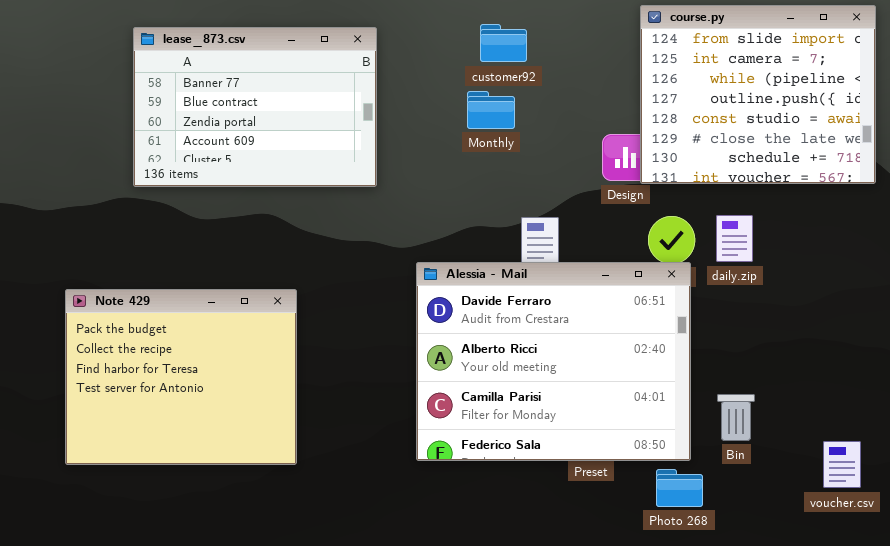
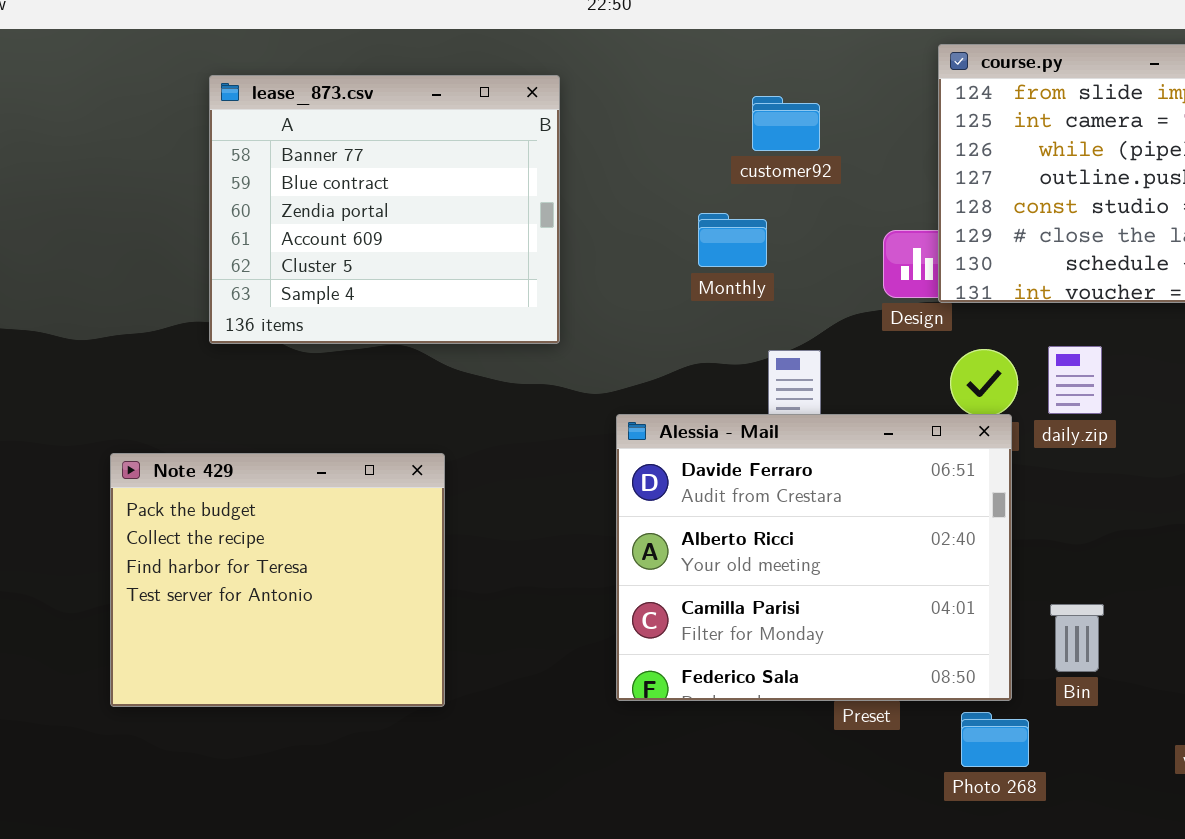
customer92: [480,24,527,62] -> [752,96,820,151], moved
lease_873.csv: [133,27,377,187] -> [209,75,560,344], resized
Monthly: [467,91,515,129] -> [698,213,767,267], moved

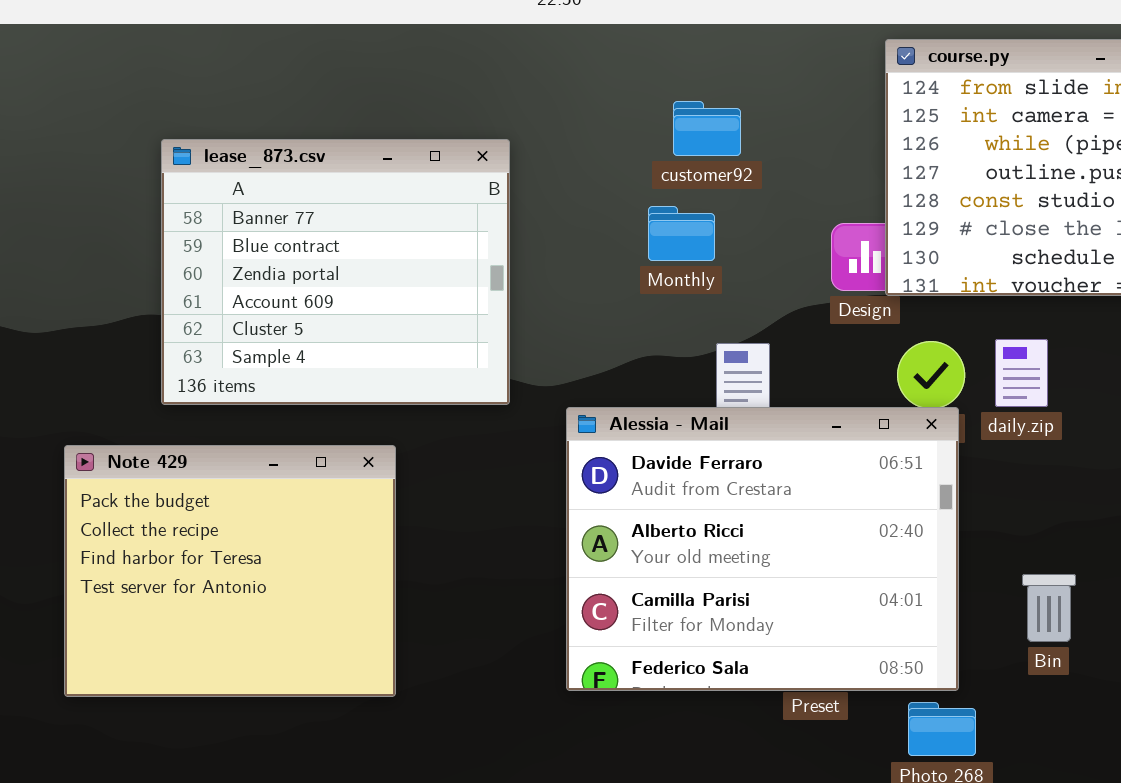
lease_873.csv: [209,75,560,344] -> [161,139,510,405], moved
customer92: [752,96,820,151] -> [673,101,741,156], moved
Bin: [1050,604,1104,672] -> [1022,574,1076,642], moved

